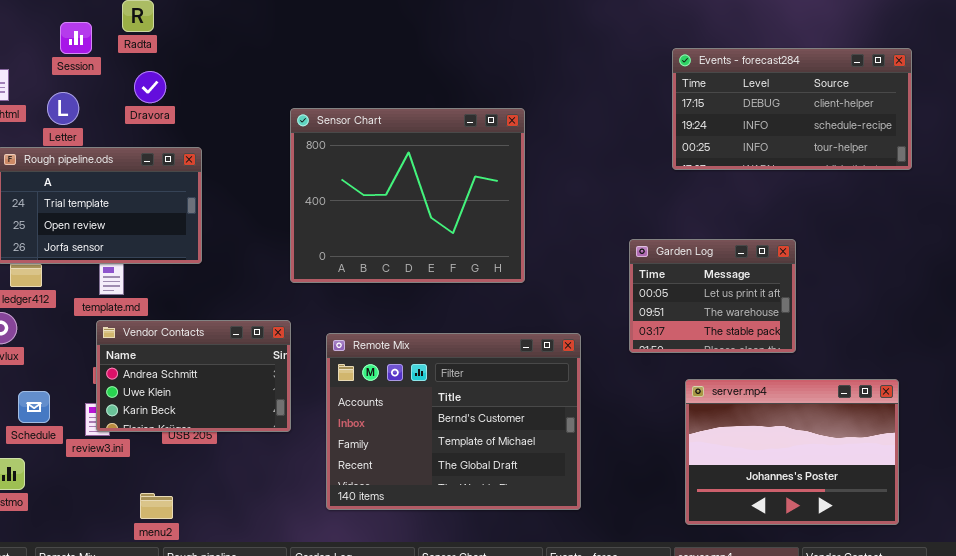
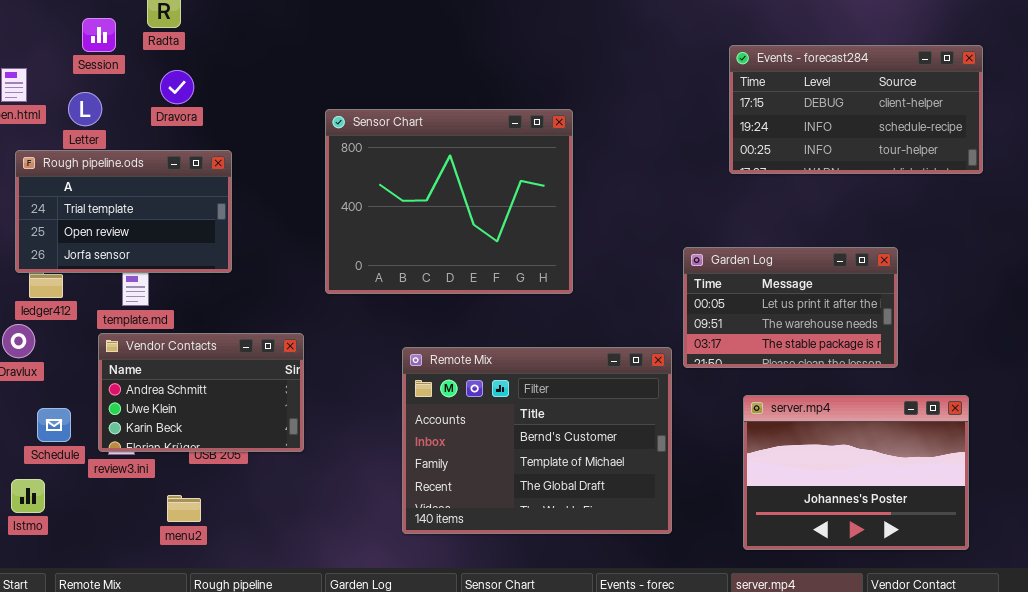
Garden Log: [629,239,796,353] -> [683,247,898,368], resized
Vendor Contacts: [96,320,291,432] -> [98,333,304,452], moved
Remote Mix: [326,333,581,510] -> [402,347,672,534], moved
menu2: [140,493,173,519] -> [167,495,201,522], moved

